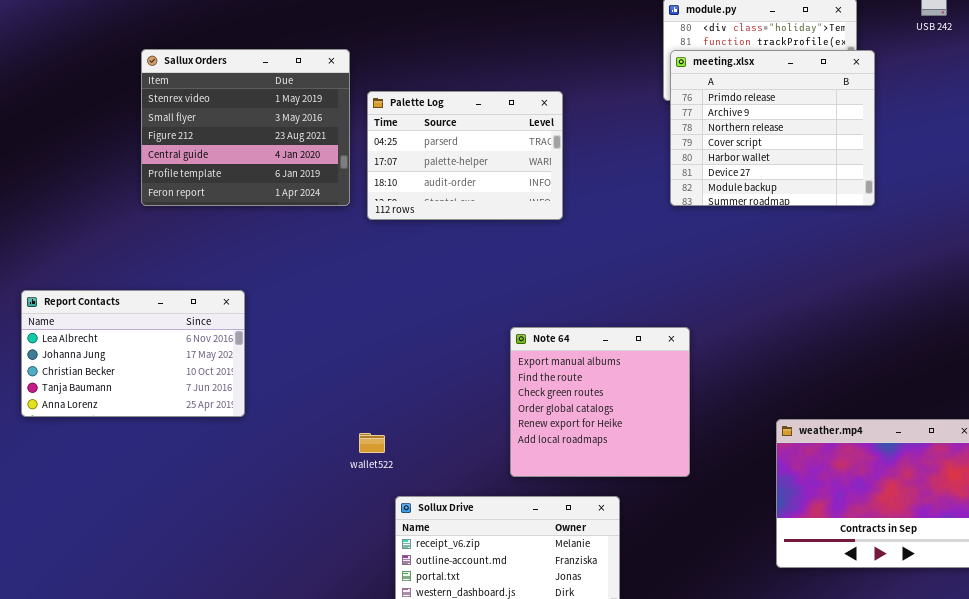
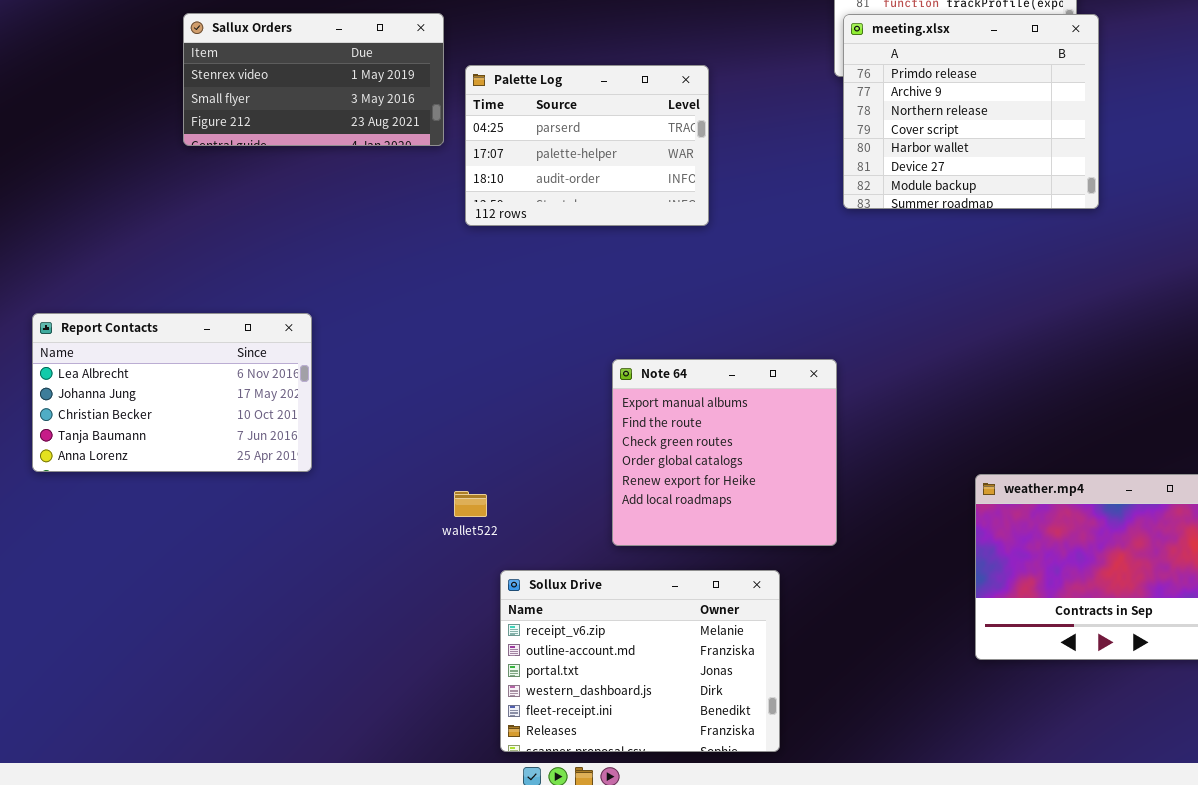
Sallux Orders: [141,49,350,206] -> [183,13,444,146], resized
Note 64: [510,327,690,477] -> [612,359,837,546], moved

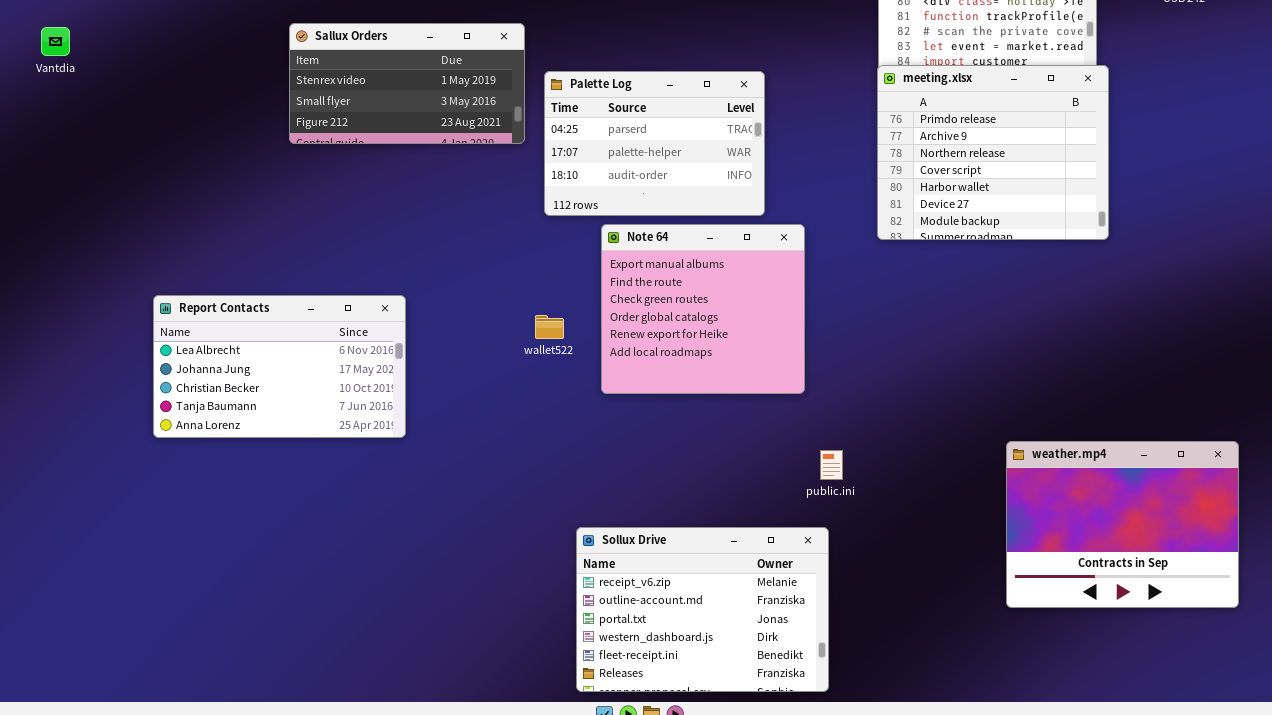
meeting.xlsx: [843,14,1099,209] -> [877,65,1109,240], moved
Note 64: [612,359,837,546] -> [601,224,805,394], moved
wallet522: [454,491,487,517] -> [535,315,564,339], moved

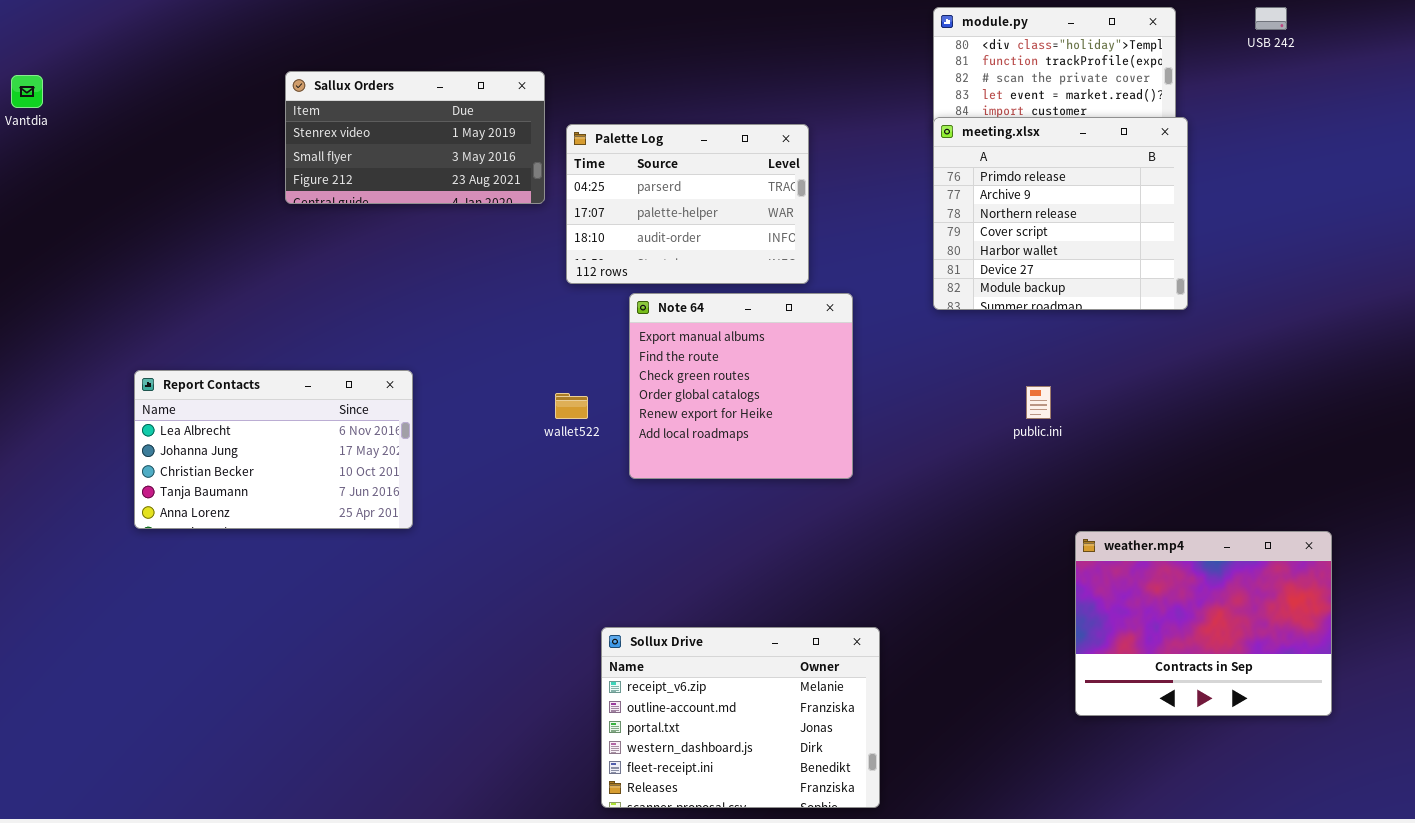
public.ini: [820,450,843,480] -> [1026,386,1051,419], moved

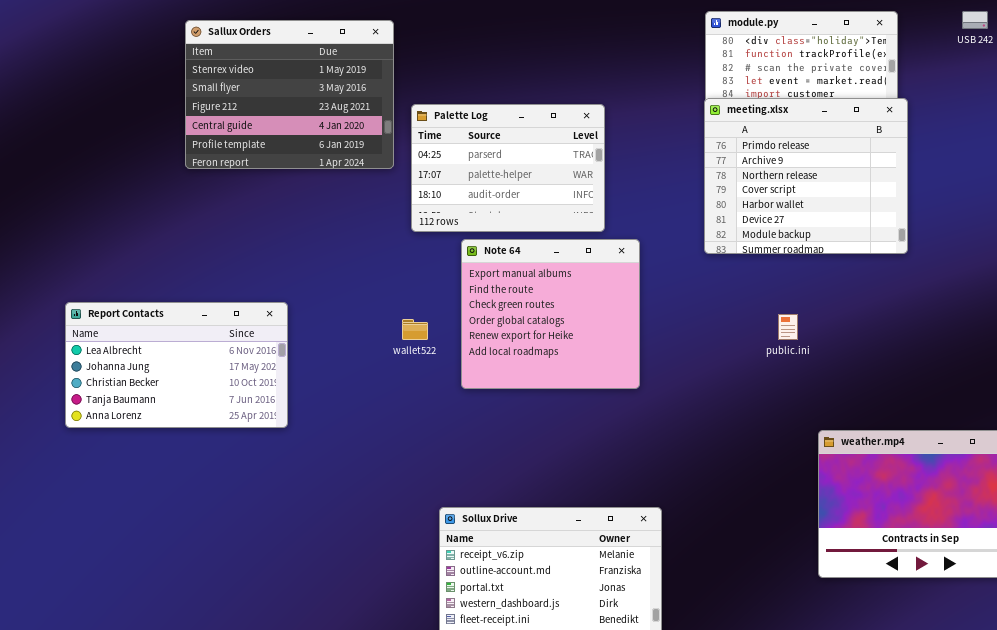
Sallux Orders: [285,71,545,204] -> [185,20,394,169], resized

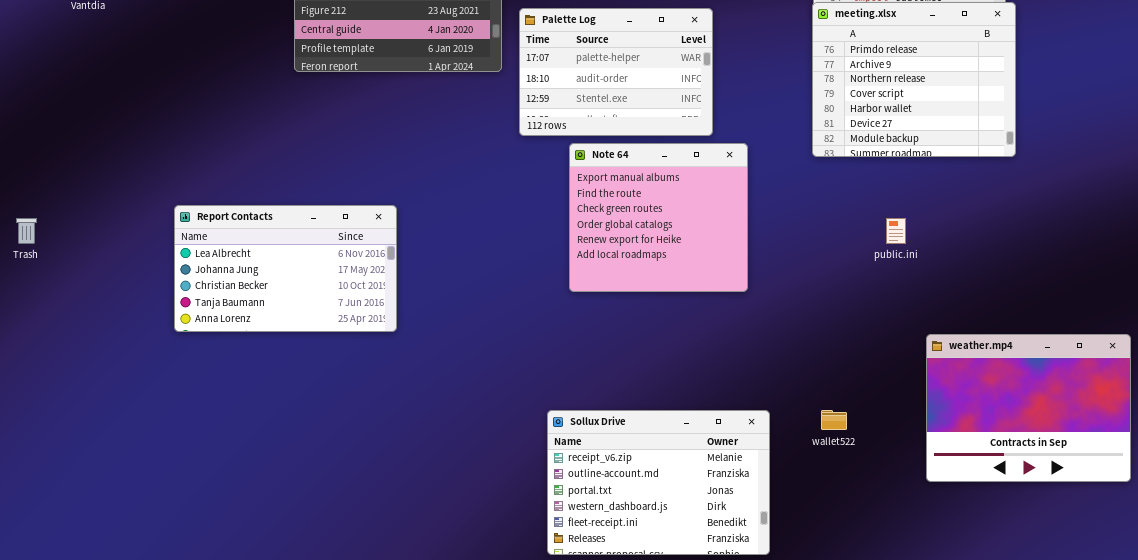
Palette Log: [411,104,605,232] -> [519,8,713,136], scrolled down 1 row
wallet522: [402,319,428,340] -> [821,410,847,430], moved

